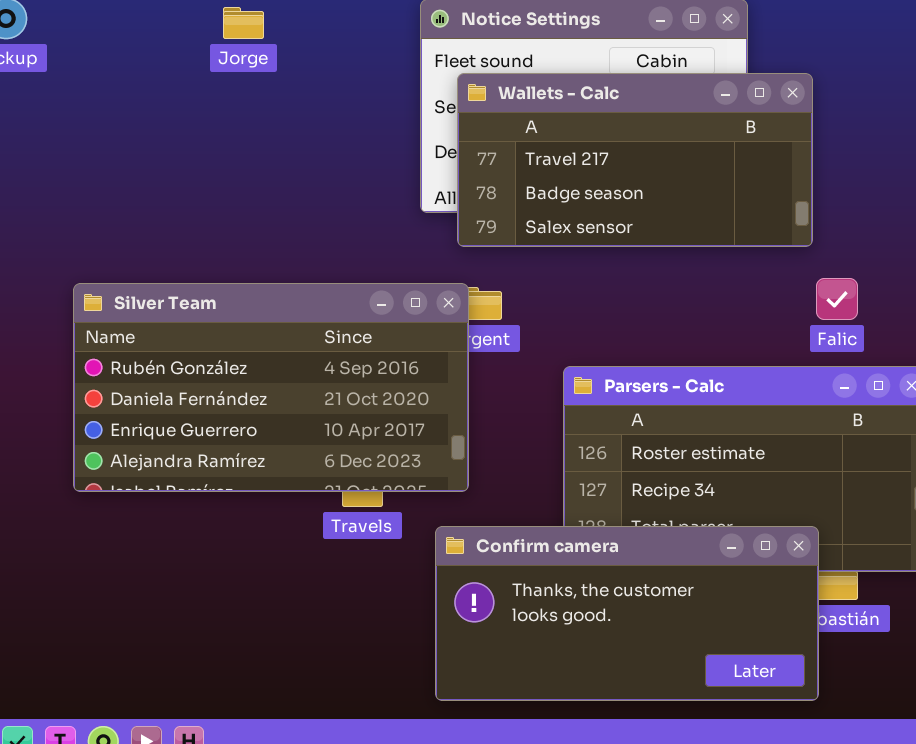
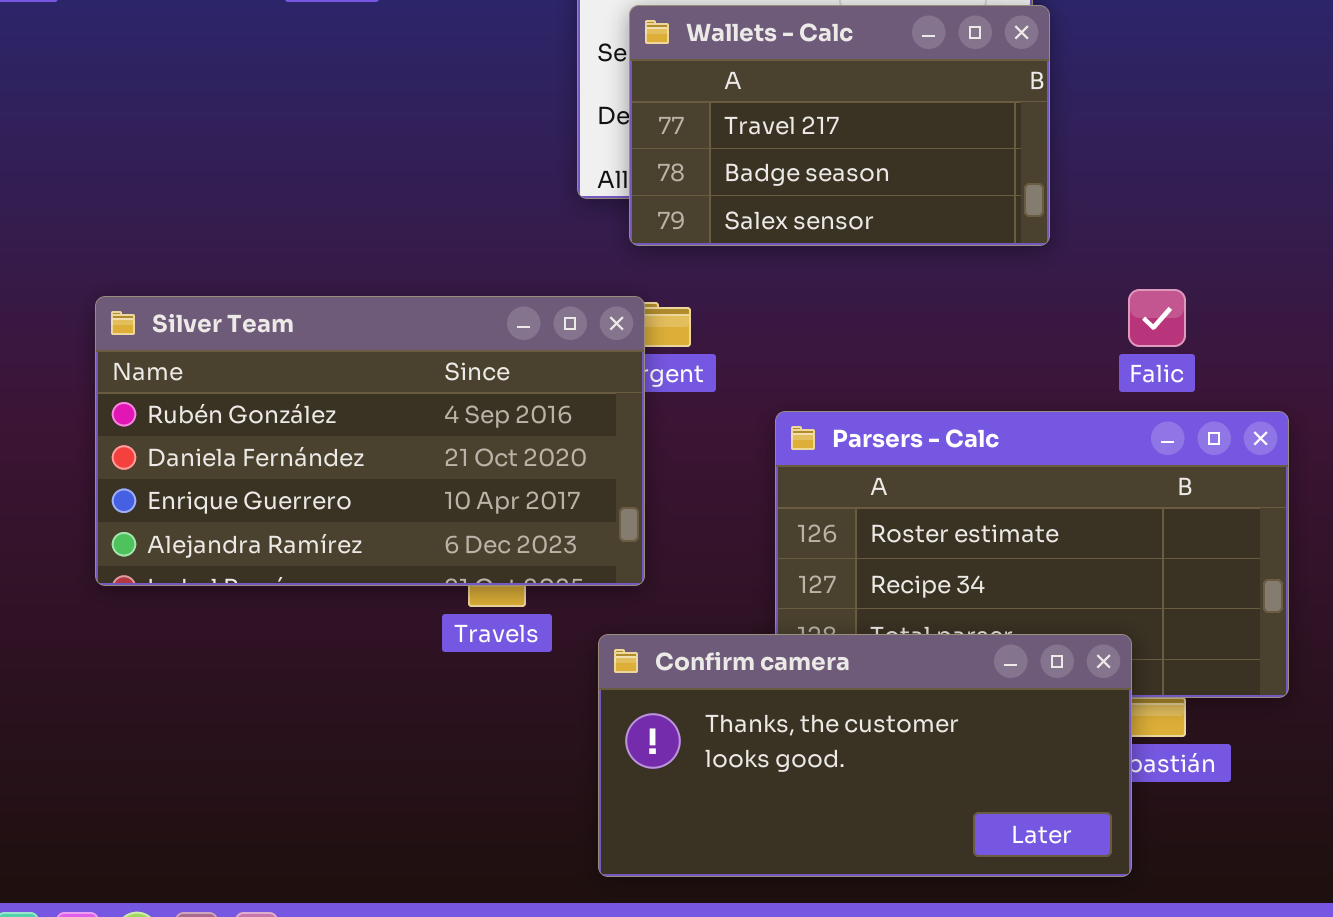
Wallets - Calc: [457,73,813,247] -> [629,5,1050,246], resized

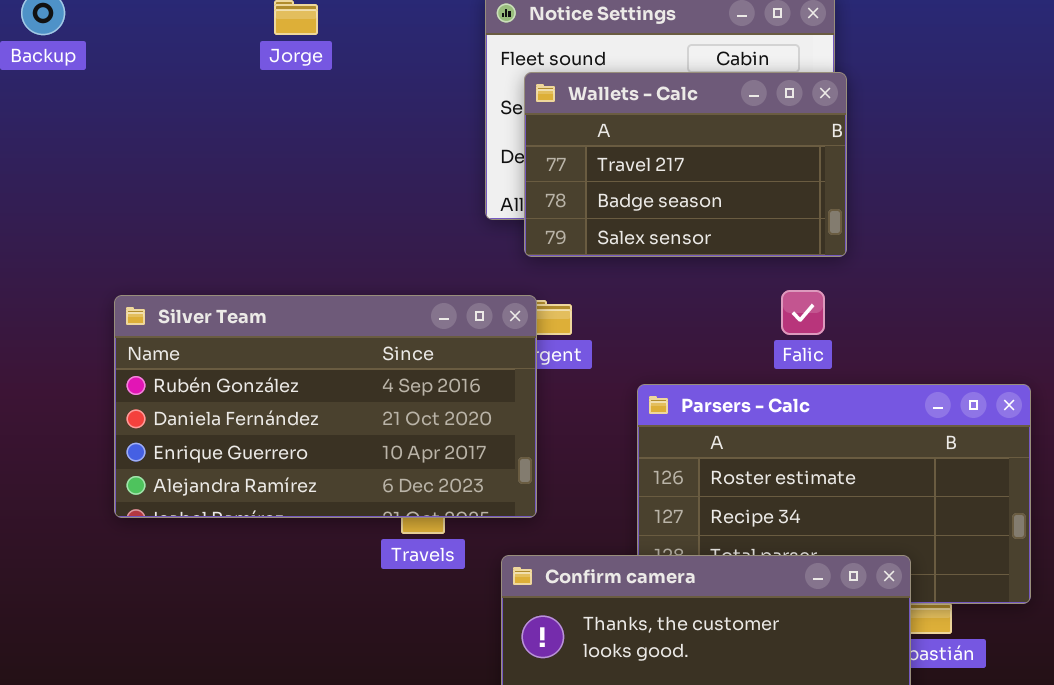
Falic: [1128,289,1186,347] -> [781,290,825,335], moved

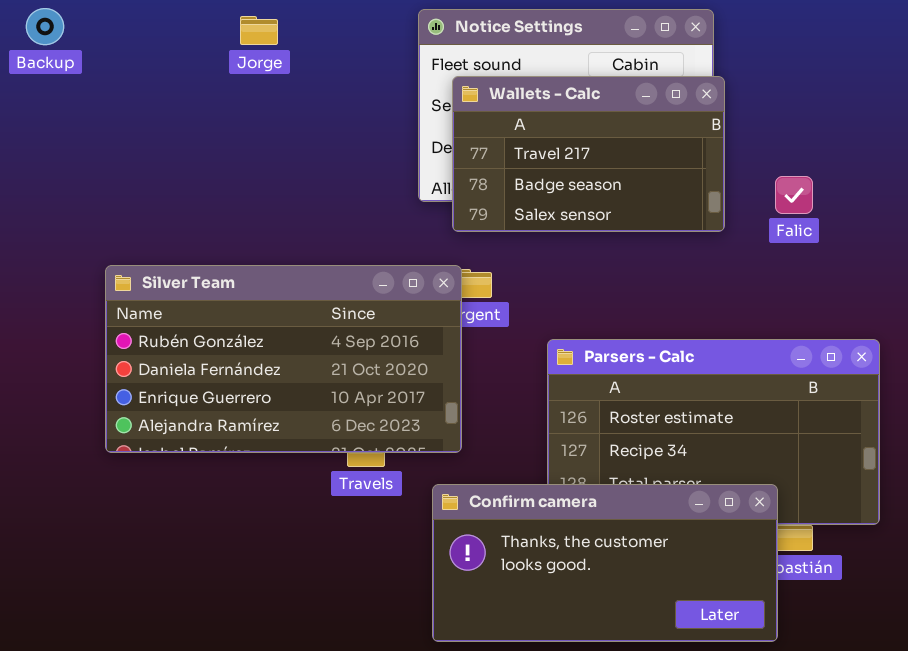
Falic: [781,290,825,335] -> [775,176,813,214], moved

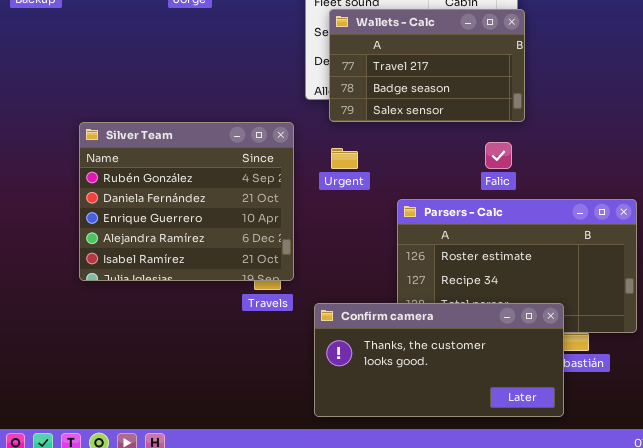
Falic: [775,176,813,214] -> [485,142,512,169], moved
Silver Team: [105,265,462,453] -> [79,122,294,281], resized

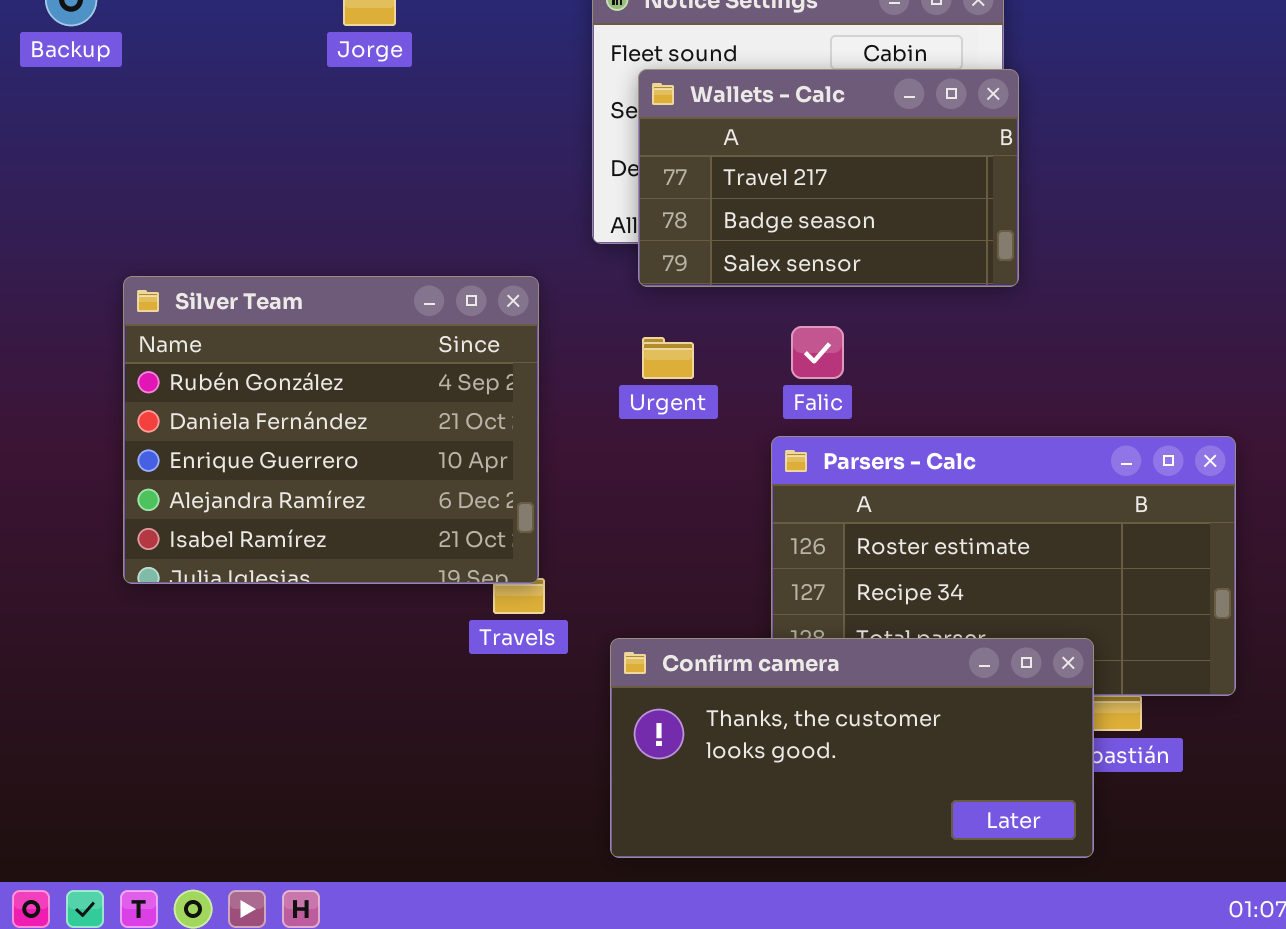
Silver Team: [79,122,294,281] -> [123,276,539,584], moved
Falic: [485,142,512,169] -> [791,326,844,379], moved

